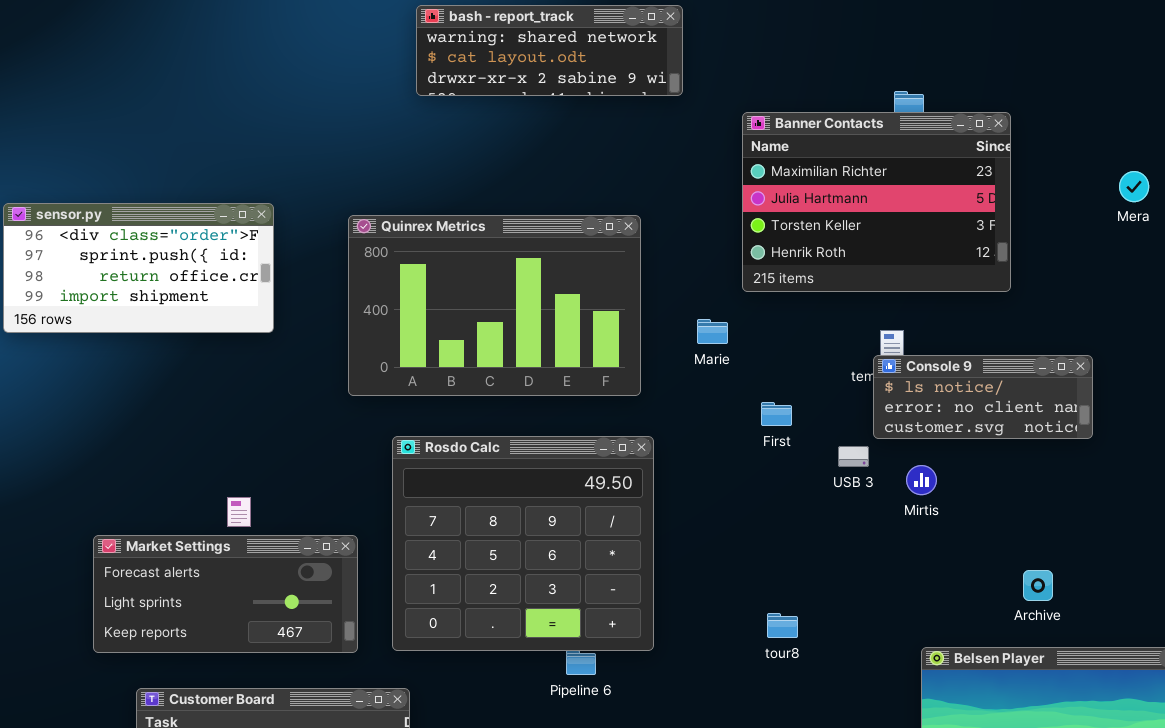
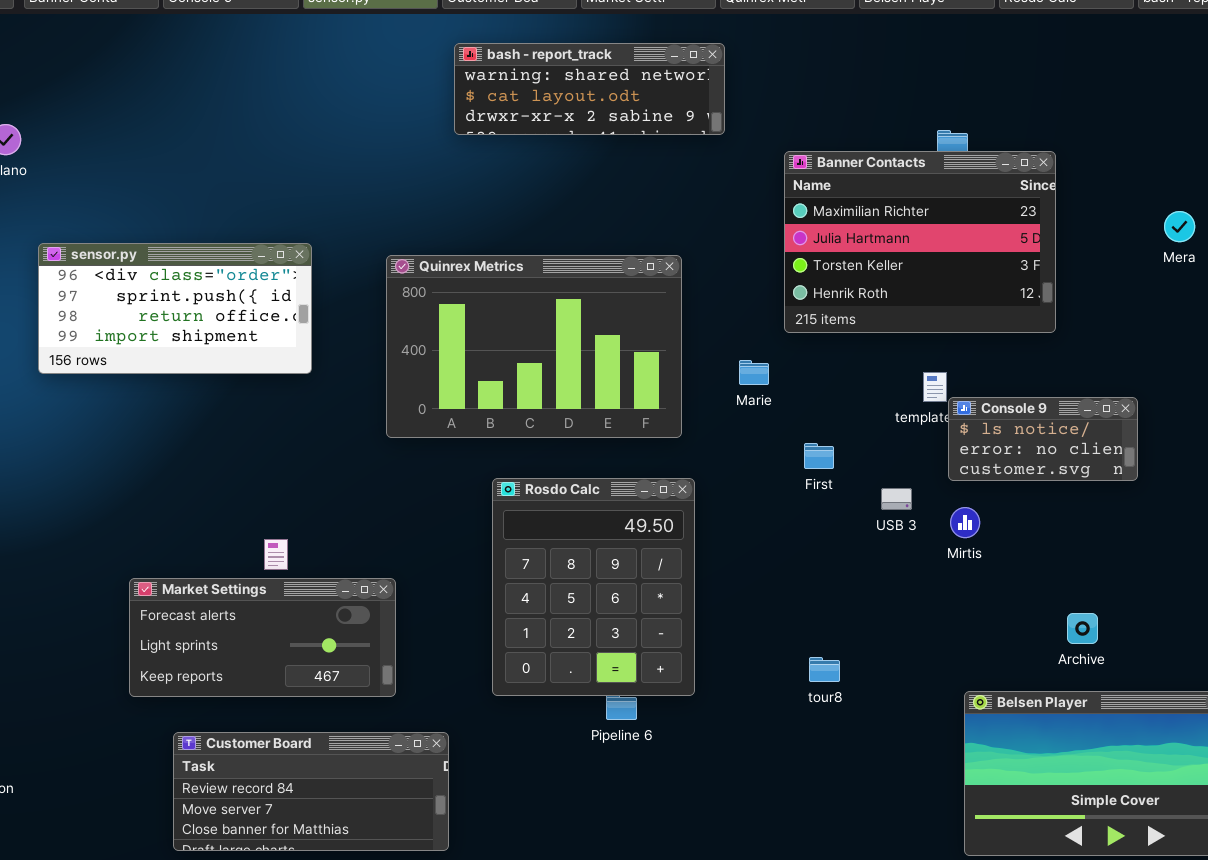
Console 9: [873,355,1093,439] -> [948,397,1138,481], resized
Rosdo Calc: [392,436,654,651] -> [492,478,695,696], resized

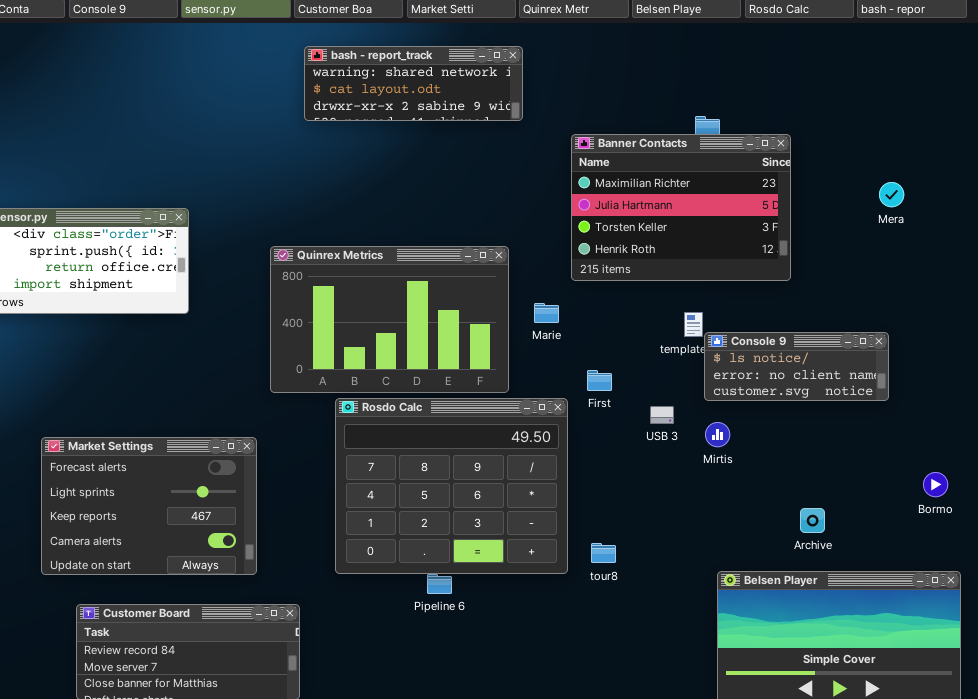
Quinrex Metrics: [386,255,682,438] -> [270,246,509,393], moved
Console 9: [948,397,1138,481] -> [704,332,889,401], resized
Rosdo Calc: [492,478,695,696] -> [335,398,568,574], resized
Market Settings: [129,578,396,697] -> [41,437,257,575], resized

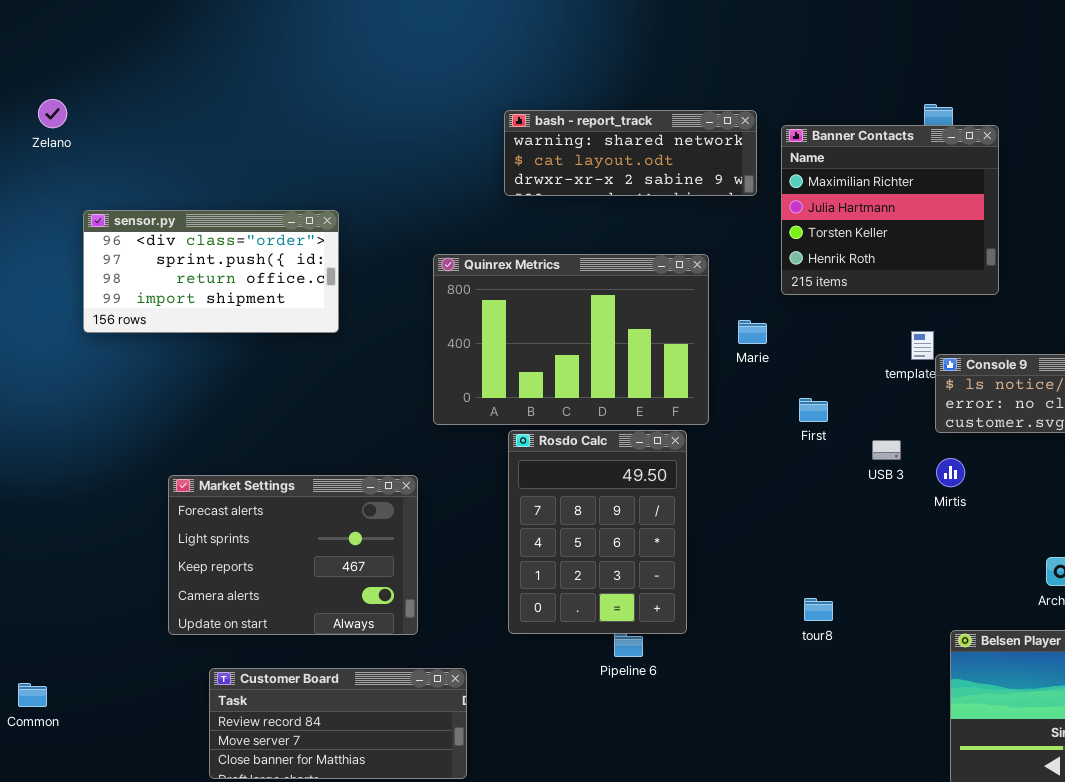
bash - report_track: [304,46,523,121] -> [504,110,757,196], moved
Banner Contacts: [571,134,791,281] -> [781,125,999,295], resized
Rosdo Calc: [335,398,568,574] -> [508,430,687,634], resized

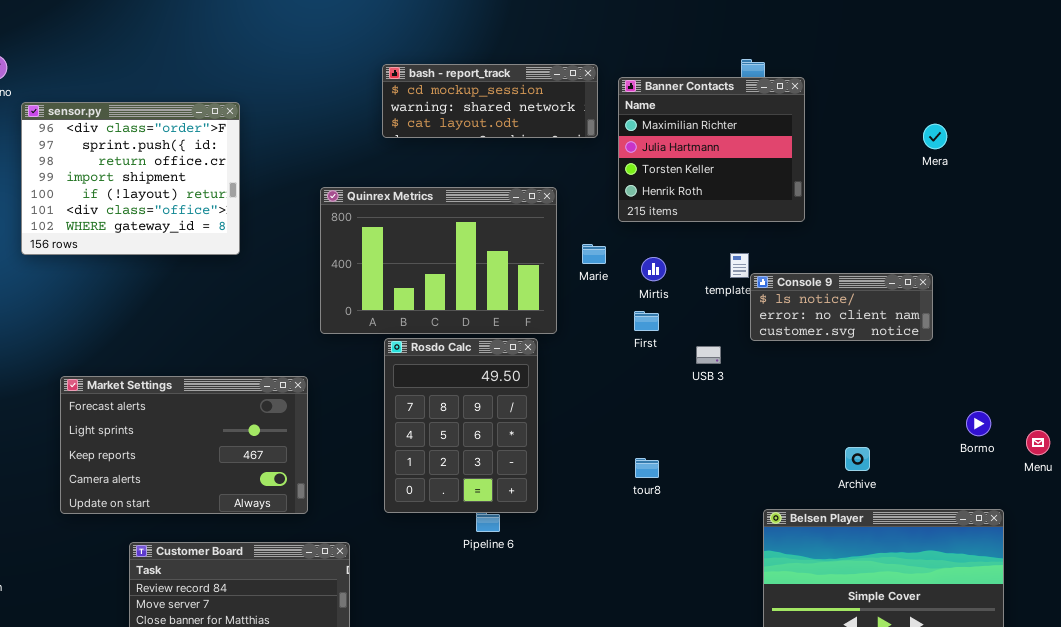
bash - report_track: [504,110,757,196] -> [382,64,598,138], scrolled up 1 row
sensor.py: [83,210,339,333] -> [21,102,240,255], resized
Mirtis: [936,458,965,487] -> [641,257,666,281], moved
Market Settings: [168,475,418,635] -> [60,376,308,514], resized
tour8: [804,598,833,621] -> [635,458,659,478], moved

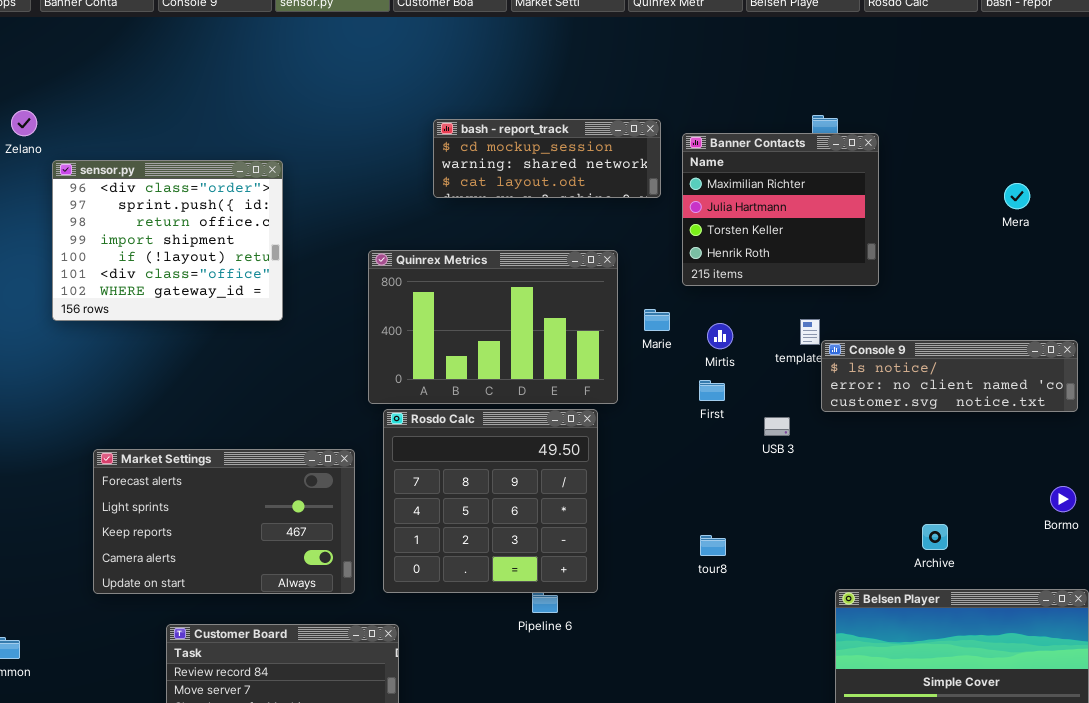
Console 9: [750,273,933,341] -> [821,340,1078,412], resized
Rosdo Calc: [384,338,538,513] -> [383,409,598,593], resized

